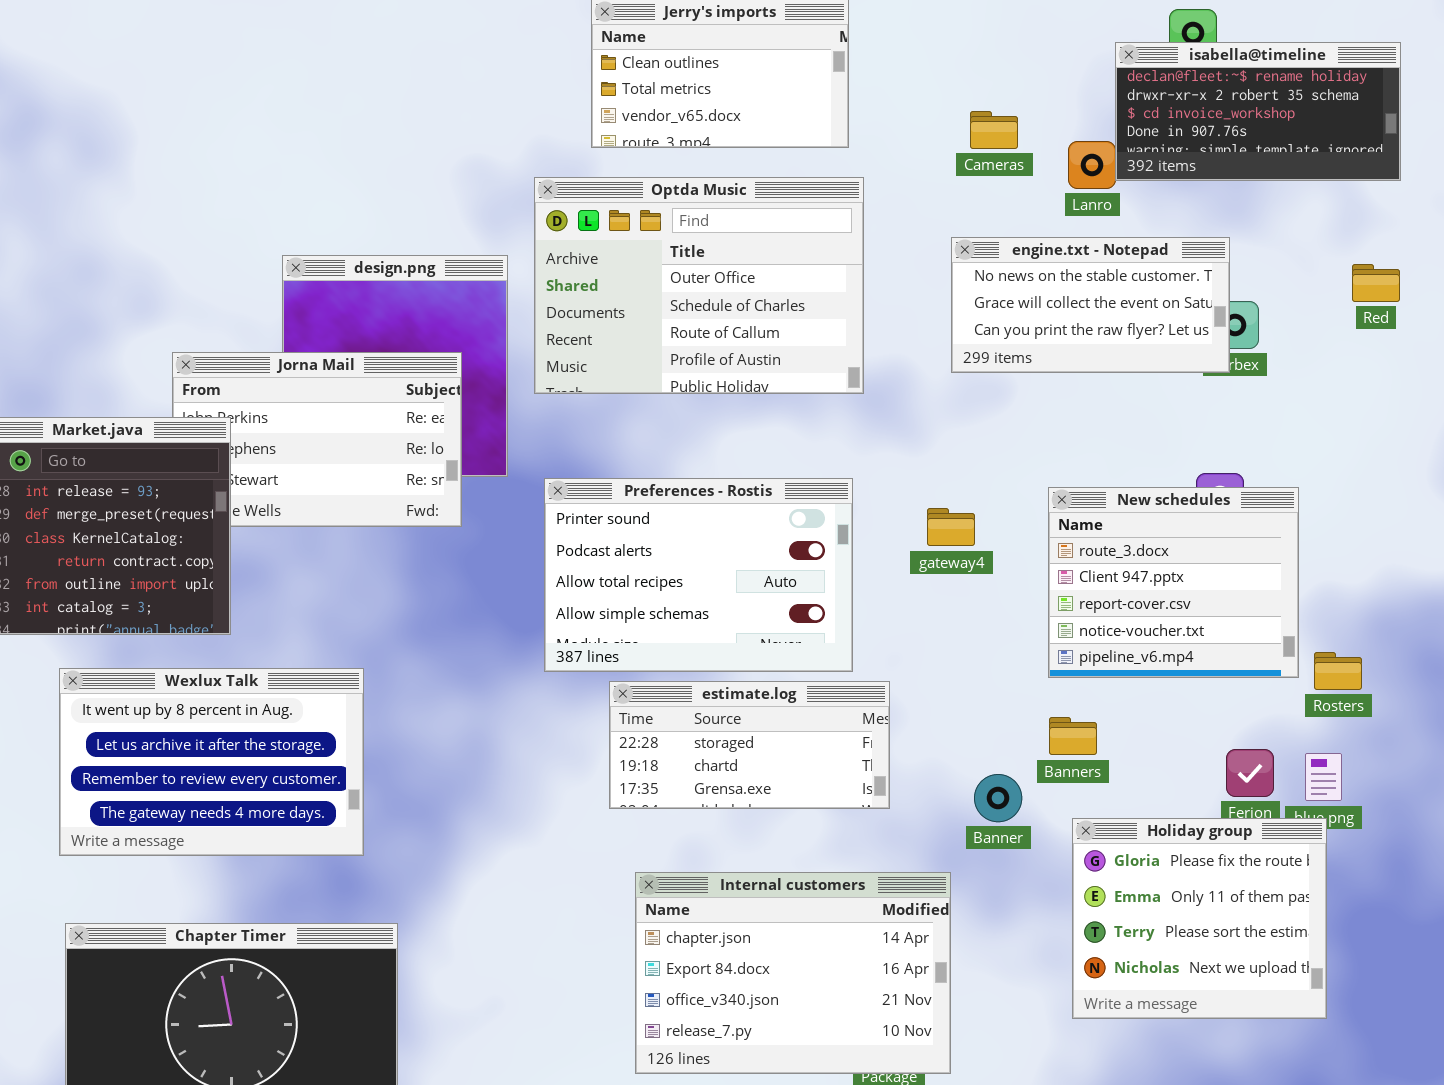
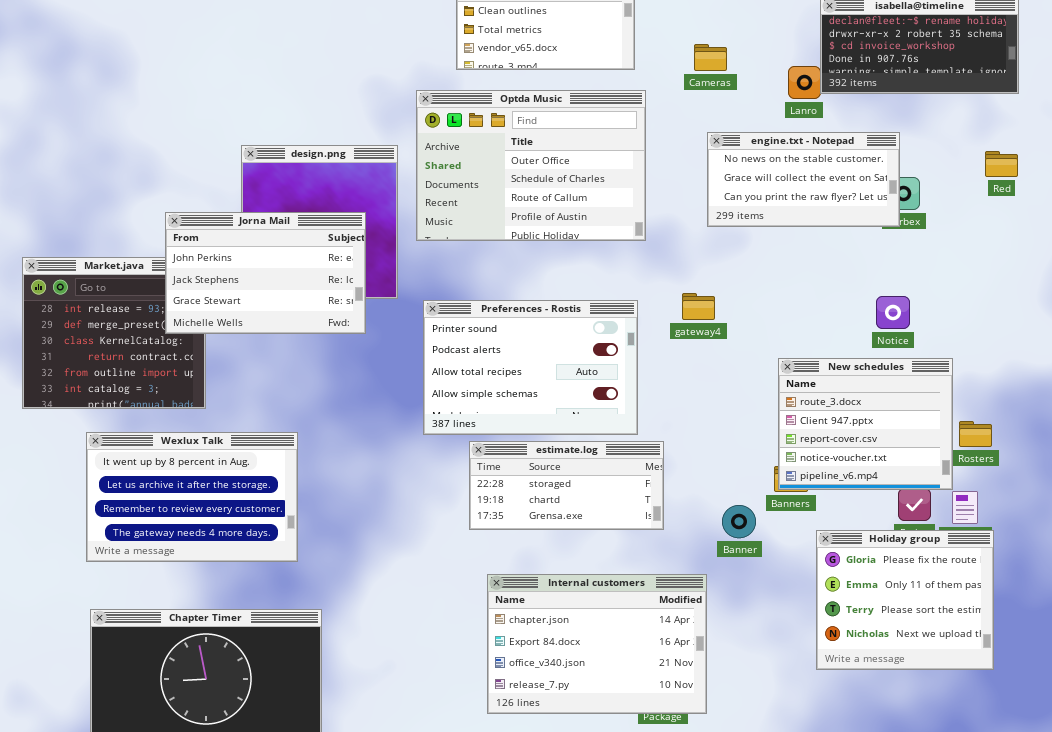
Cameras: [970,111,1018,149] -> [694,44,727,71], moved
Jorna Mail: [172,352,462,527] -> [165,212,366,334], raised
New schedules: [1048,487,1299,678] -> [778,358,953,490], moved
gateway4: [927,508,975,546] -> [682,293,715,320], moved
Holiday group: [1072,818,1327,1019] -> [816,530,994,670], moved

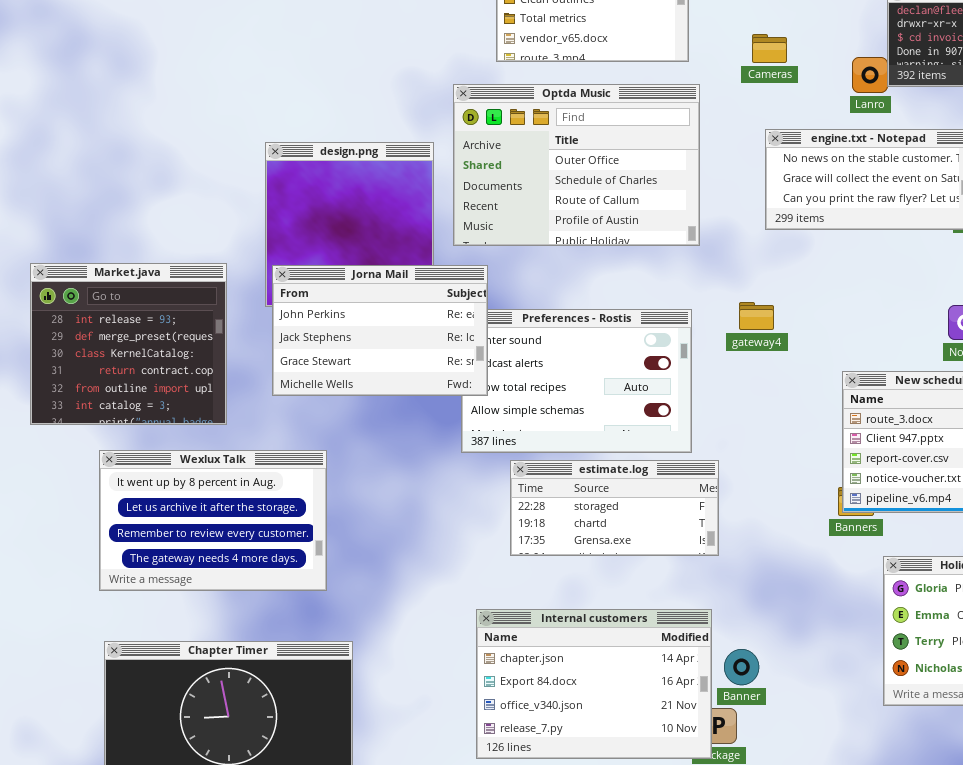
Jorna Mail: [165,212,366,334] -> [272,265,488,396], moved
Banner: [722,505,756,538] -> [724,649,759,685], moved
Internal customers: [487,574,707,714] -> [476,609,712,759], moved

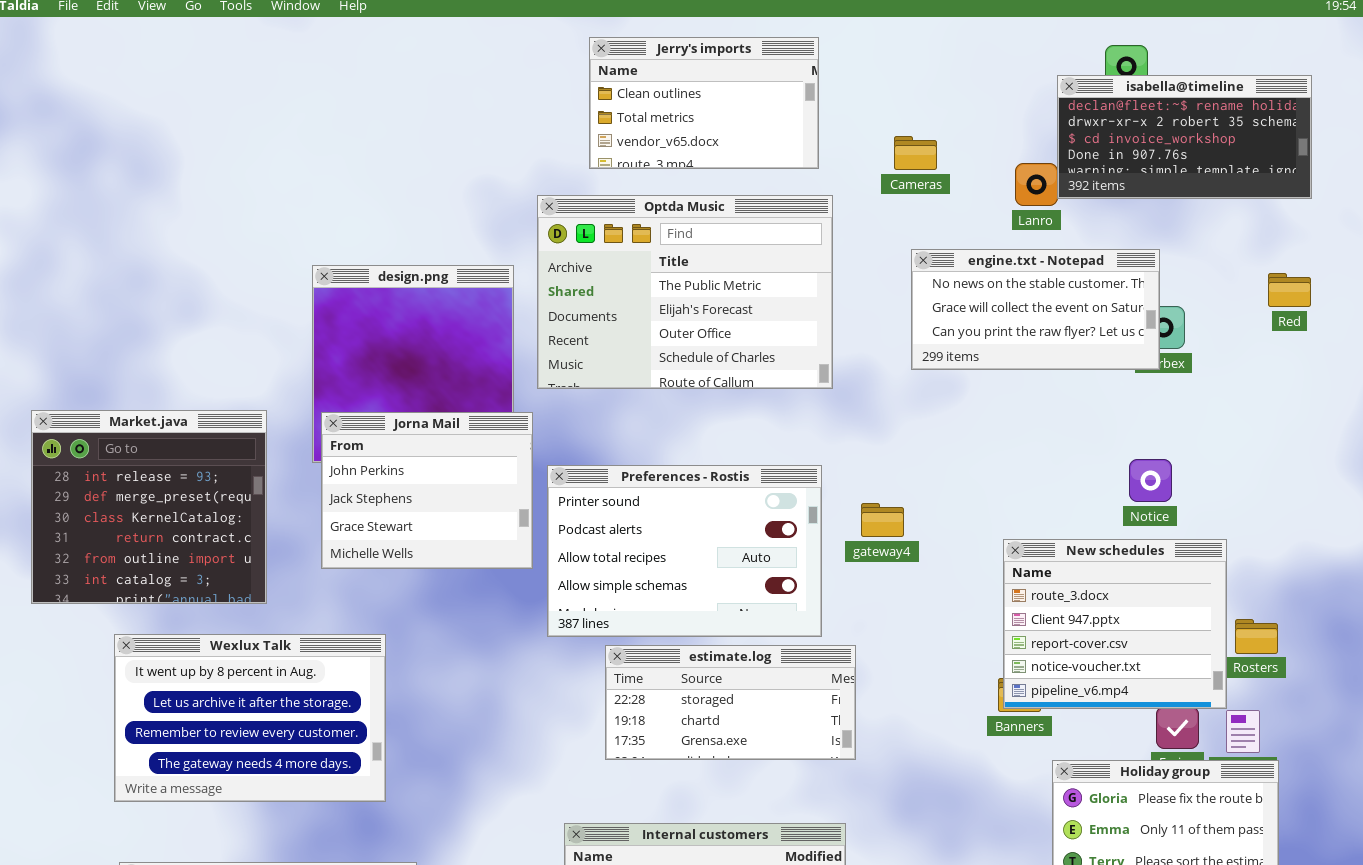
Optda Music: [453,84,700,246] -> [537,195,833,389], scrolled up 2 rows
Jorna Mail: [272,265,488,396] -> [321,412,533,569], resized
gateway4: [739,302,774,330] -> [861,503,904,537], moved

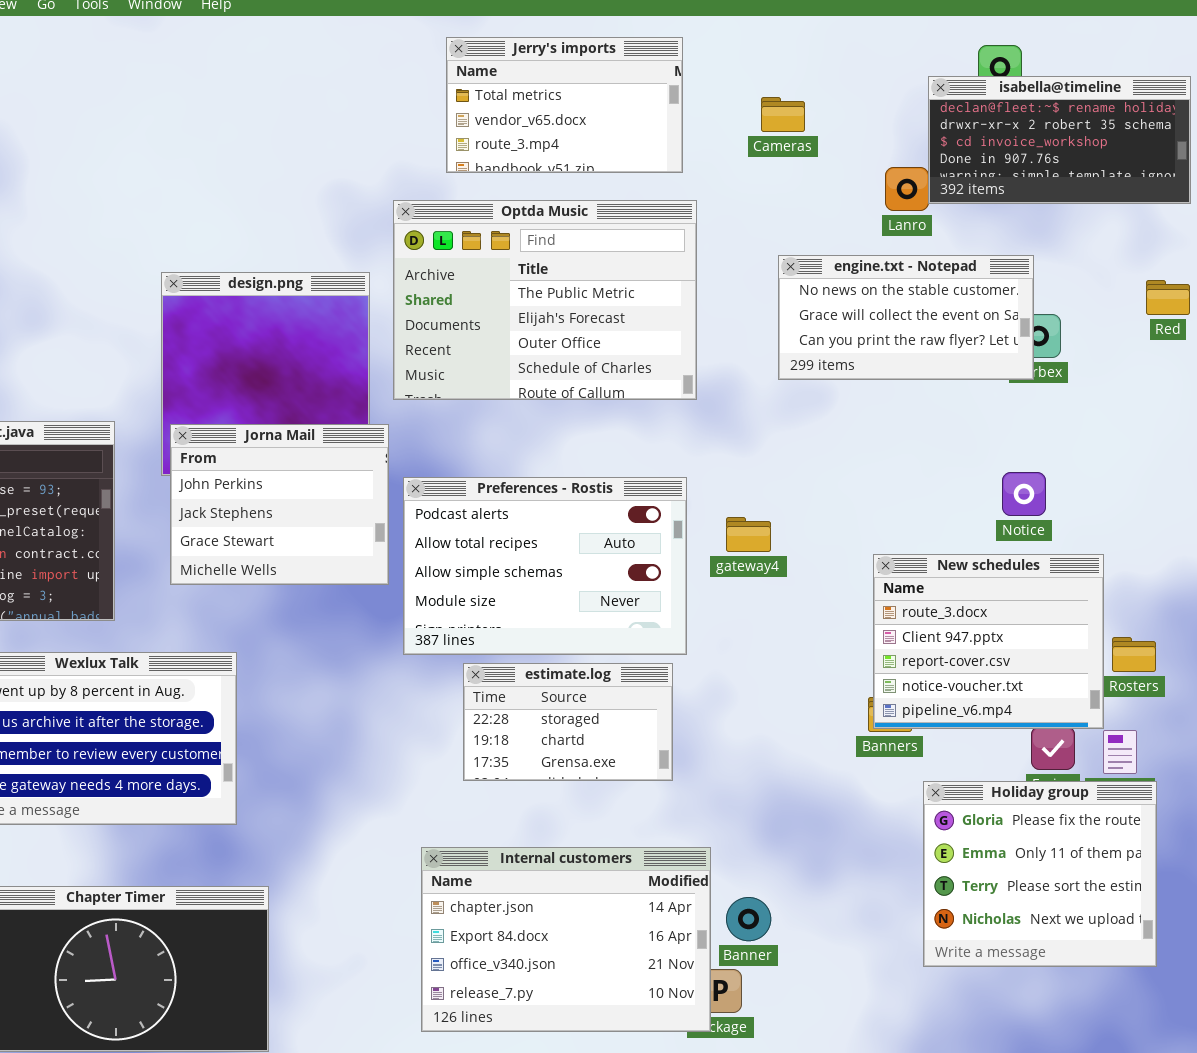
Jerry's imports: [589,37,819,169] -> [446,37,683,173], scrolled down 1 row
Cameras: [894,136,937,170] -> [761,97,805,132], moved
Preferences - Rostis: [547,465,822,637] -> [403,477,687,655], scrolled down 1 row
estimate.log: [605,645,856,760] -> [463,663,673,781], resized

